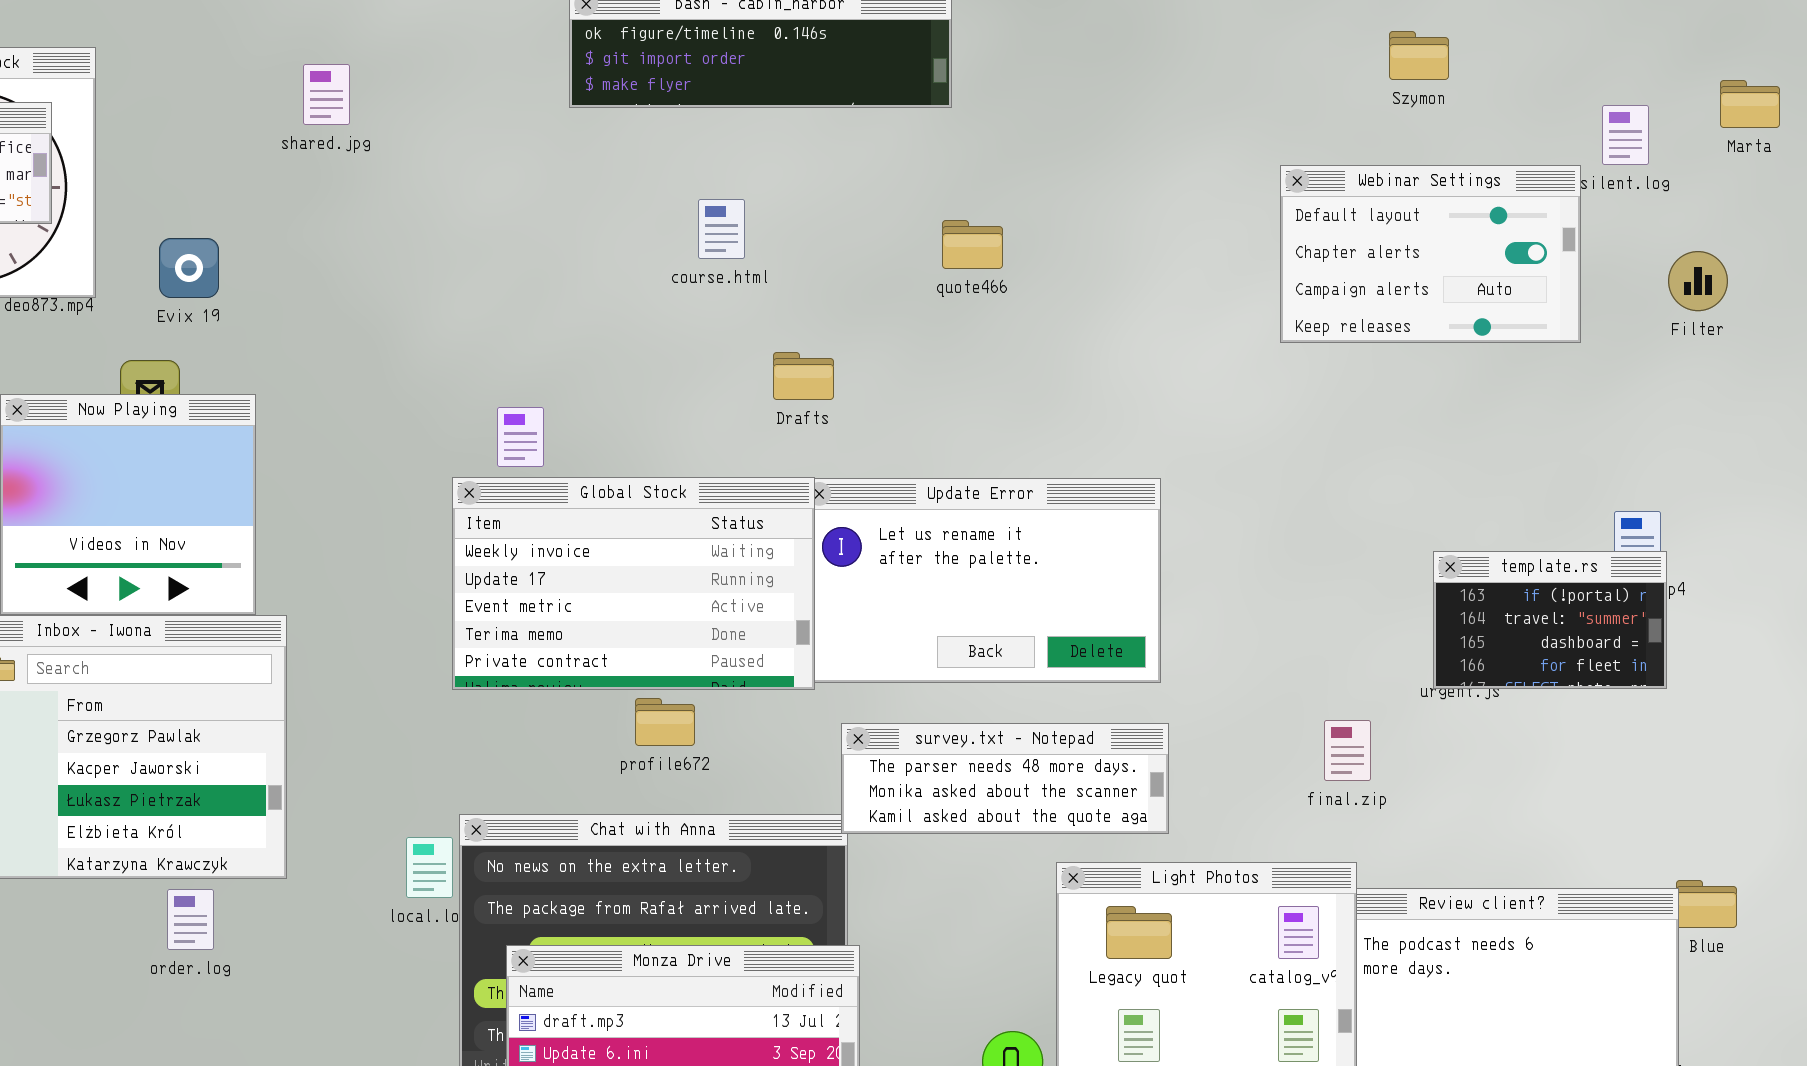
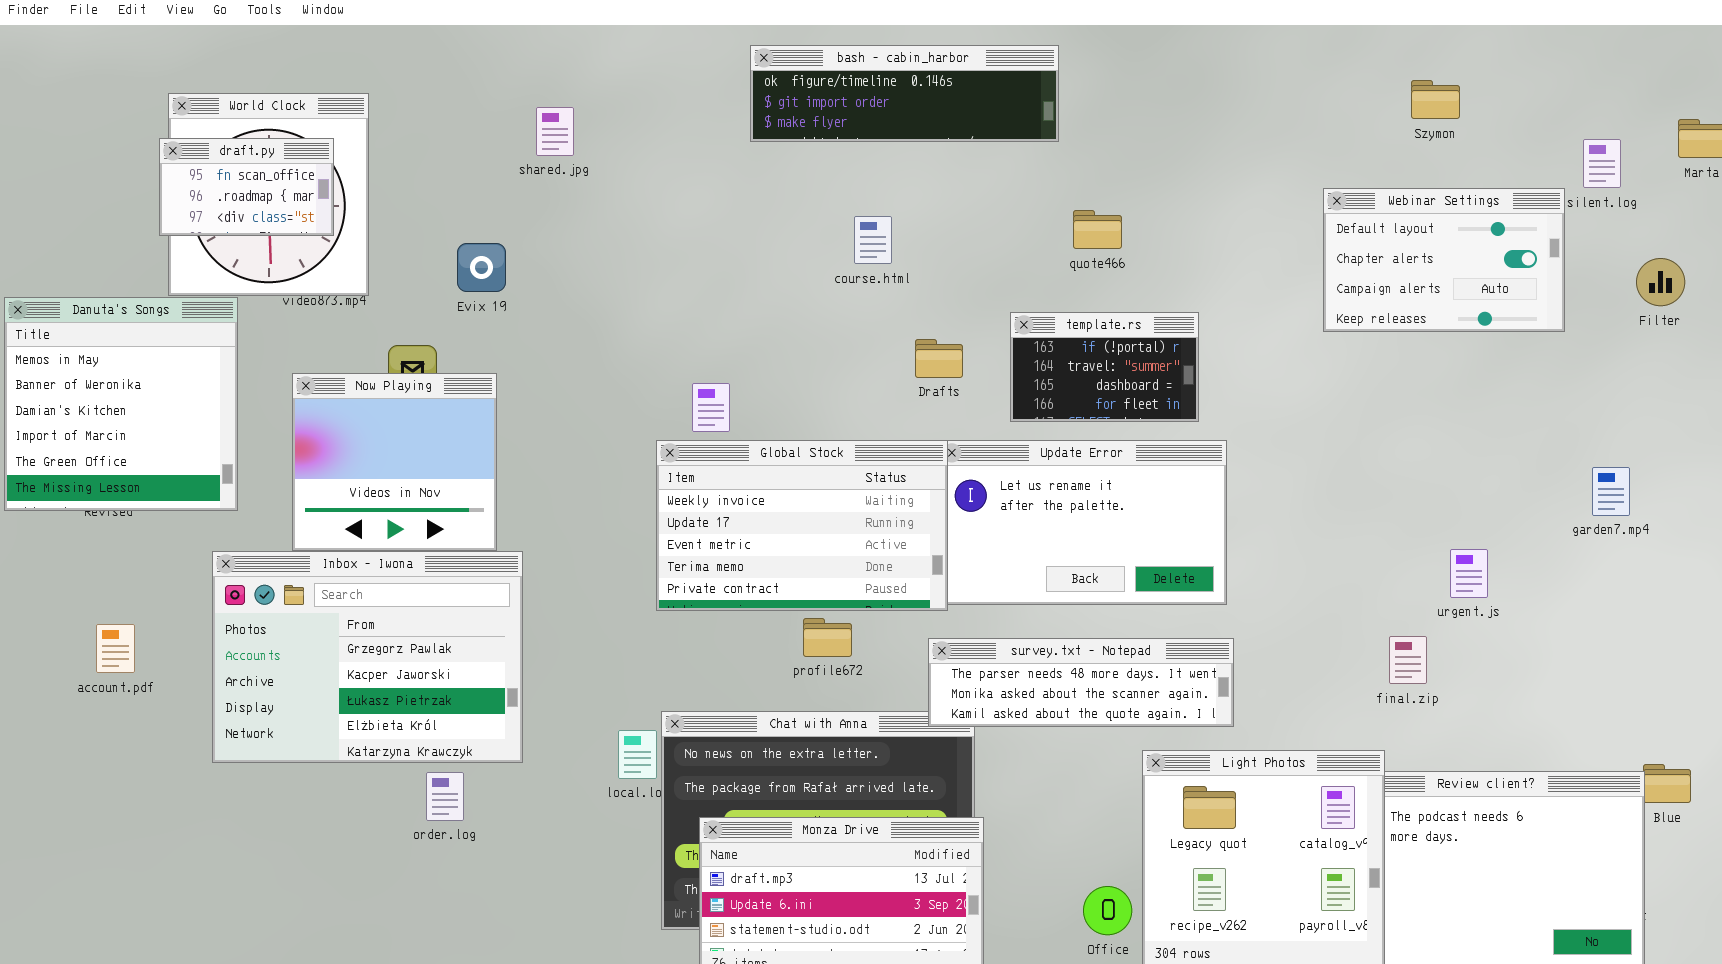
quote466: [942,220,1003,269] -> [1073,210,1122,249], moved
Evix 19: [159,238,219,298] -> [457,243,506,292], moved
template.rs: [1433,551,1667,689] -> [1010,312,1199,422], moved
final.zip: [1324,720,1371,781] -> [1389,636,1427,684], moved
survey.txt - Notepad: [841,723,1169,834] -> [928,638,1234,727], resized

